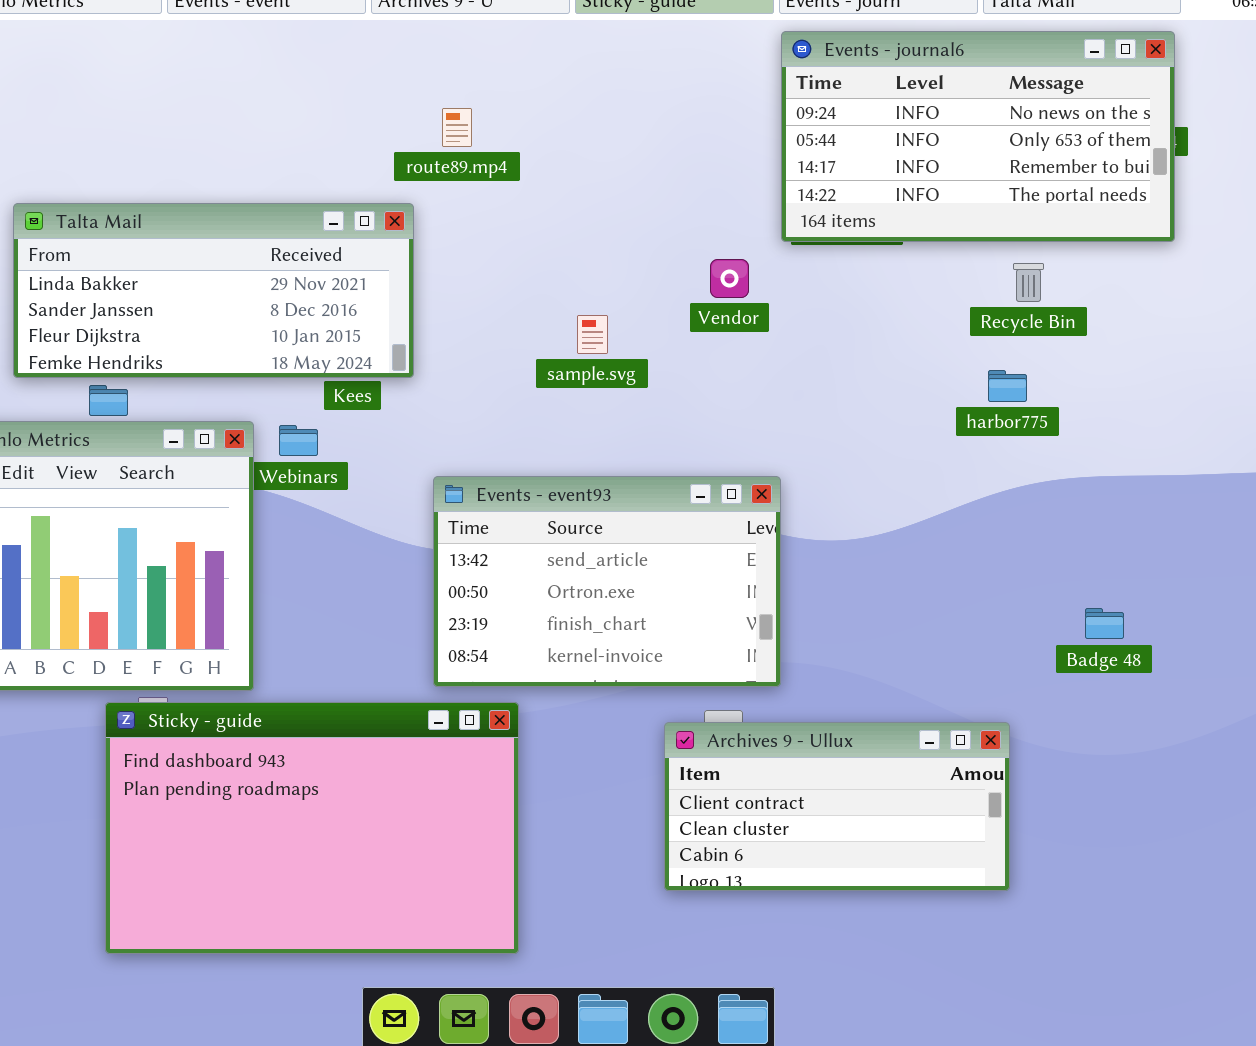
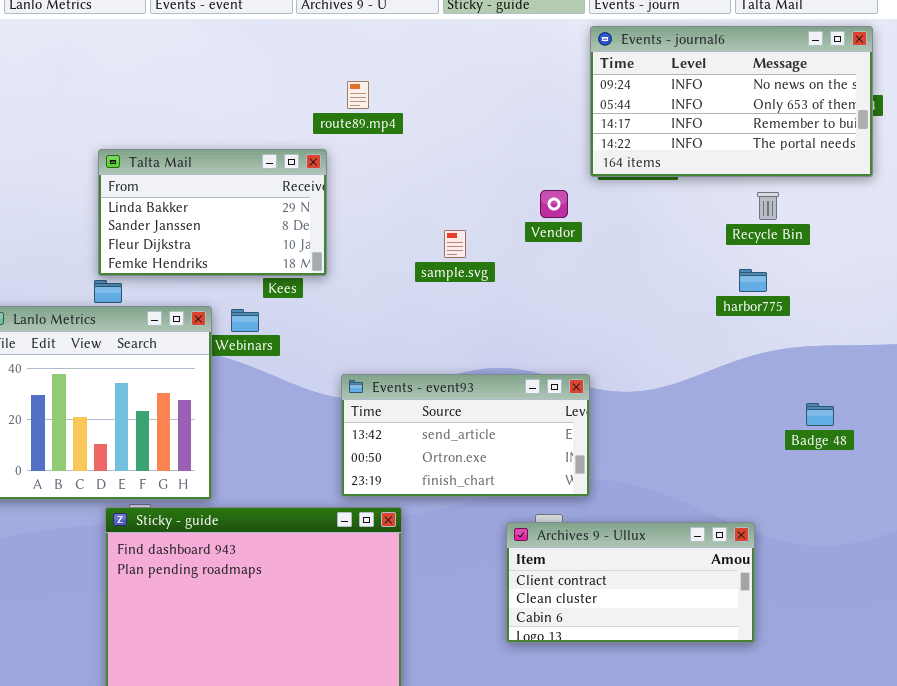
Talta Mail: [13,203,414,378] -> [98,149,327,276], resized
Events - event93: [433,476,781,687] -> [341,374,590,497], resized
Badge 48: [1085,608,1124,639] -> [806,403,834,426], moved

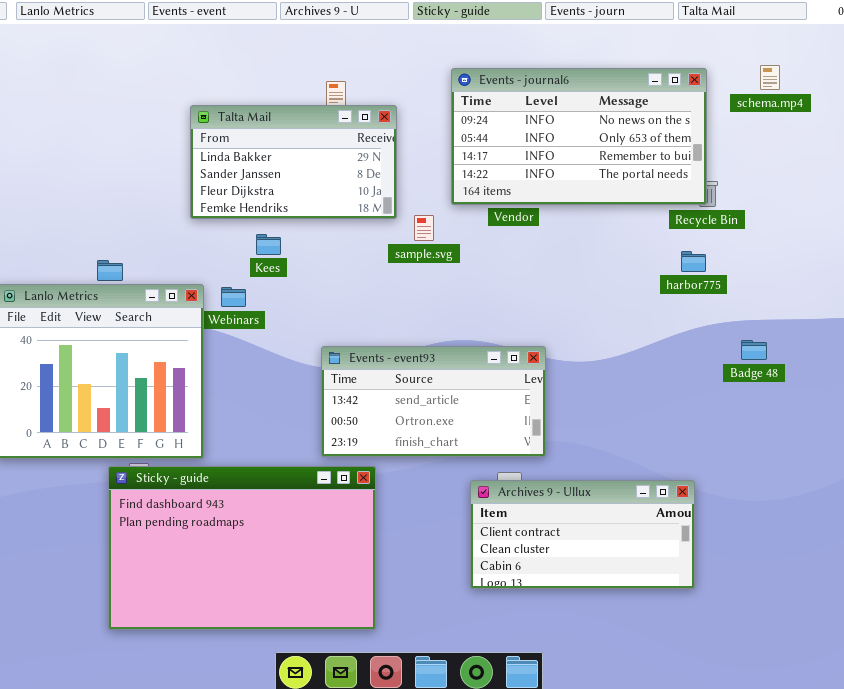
Events - journal6: [590,26,873,177] -> [451,68,707,205], moved
Talta Mail: [98,149,327,276] -> [190,105,397,219], moved
Badge 48: [806,403,834,426] -> [741,340,767,360], moved

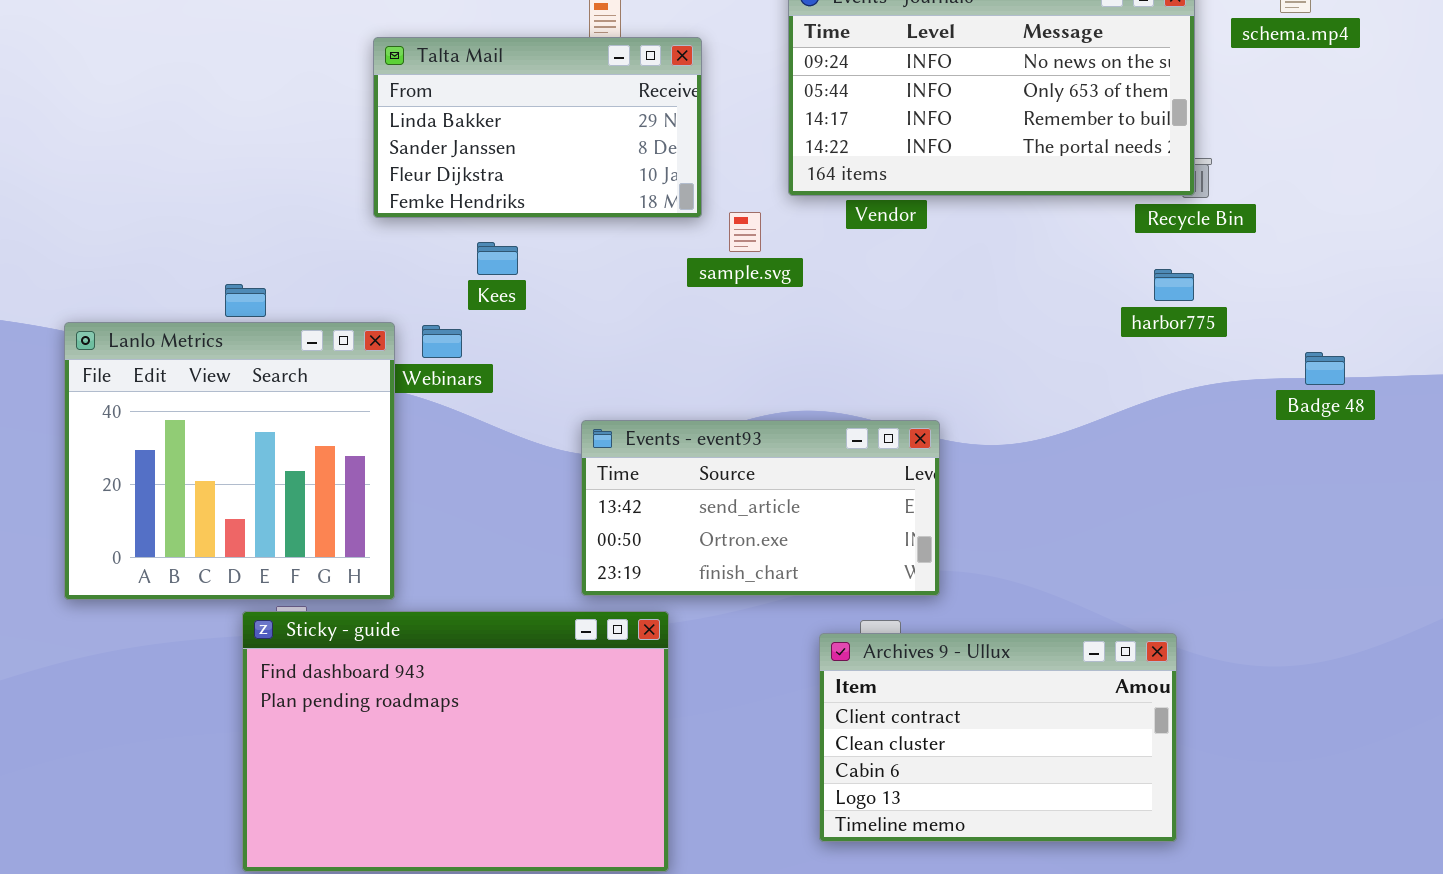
Badge 48: [741,340,767,360] -> [1305,352,1345,385], moved
Archives 9 - Ullux: [470,480,695,589] -> [819,633,1177,842], resized

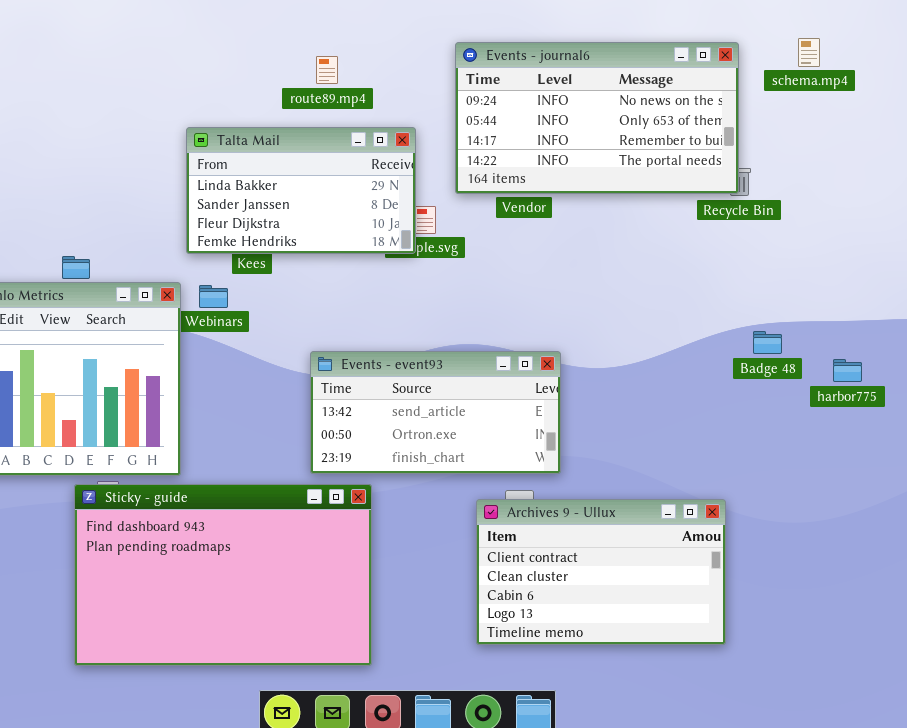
Talta Mail: [373,37,702,218] -> [186,127,416,254], moved
harbor775: [1154,269,1194,301] -> [833,359,862,382], moved
Badge 48: [1305,352,1345,385] -> [753,331,782,354], moved

